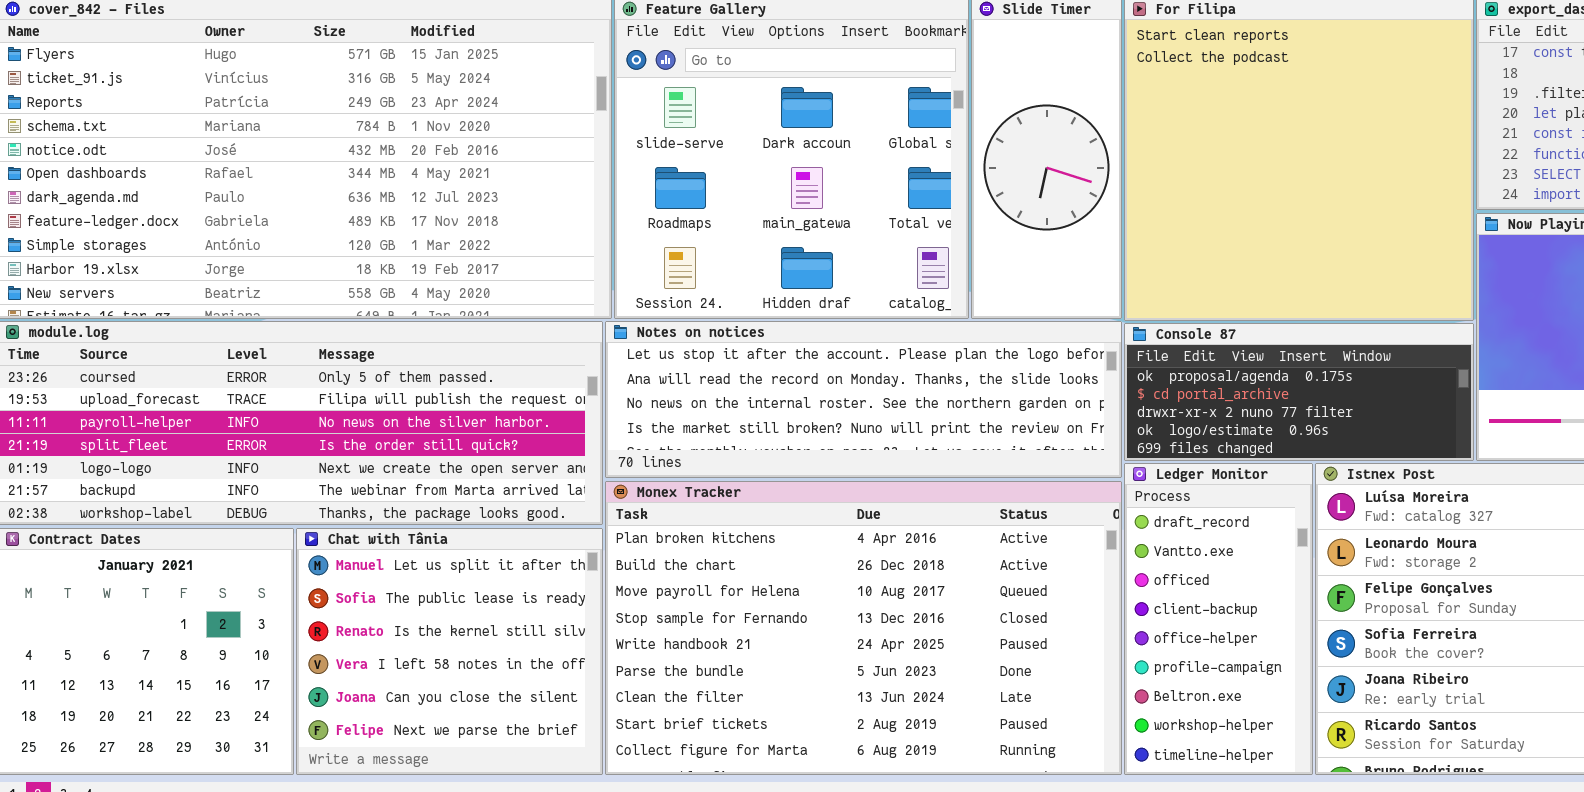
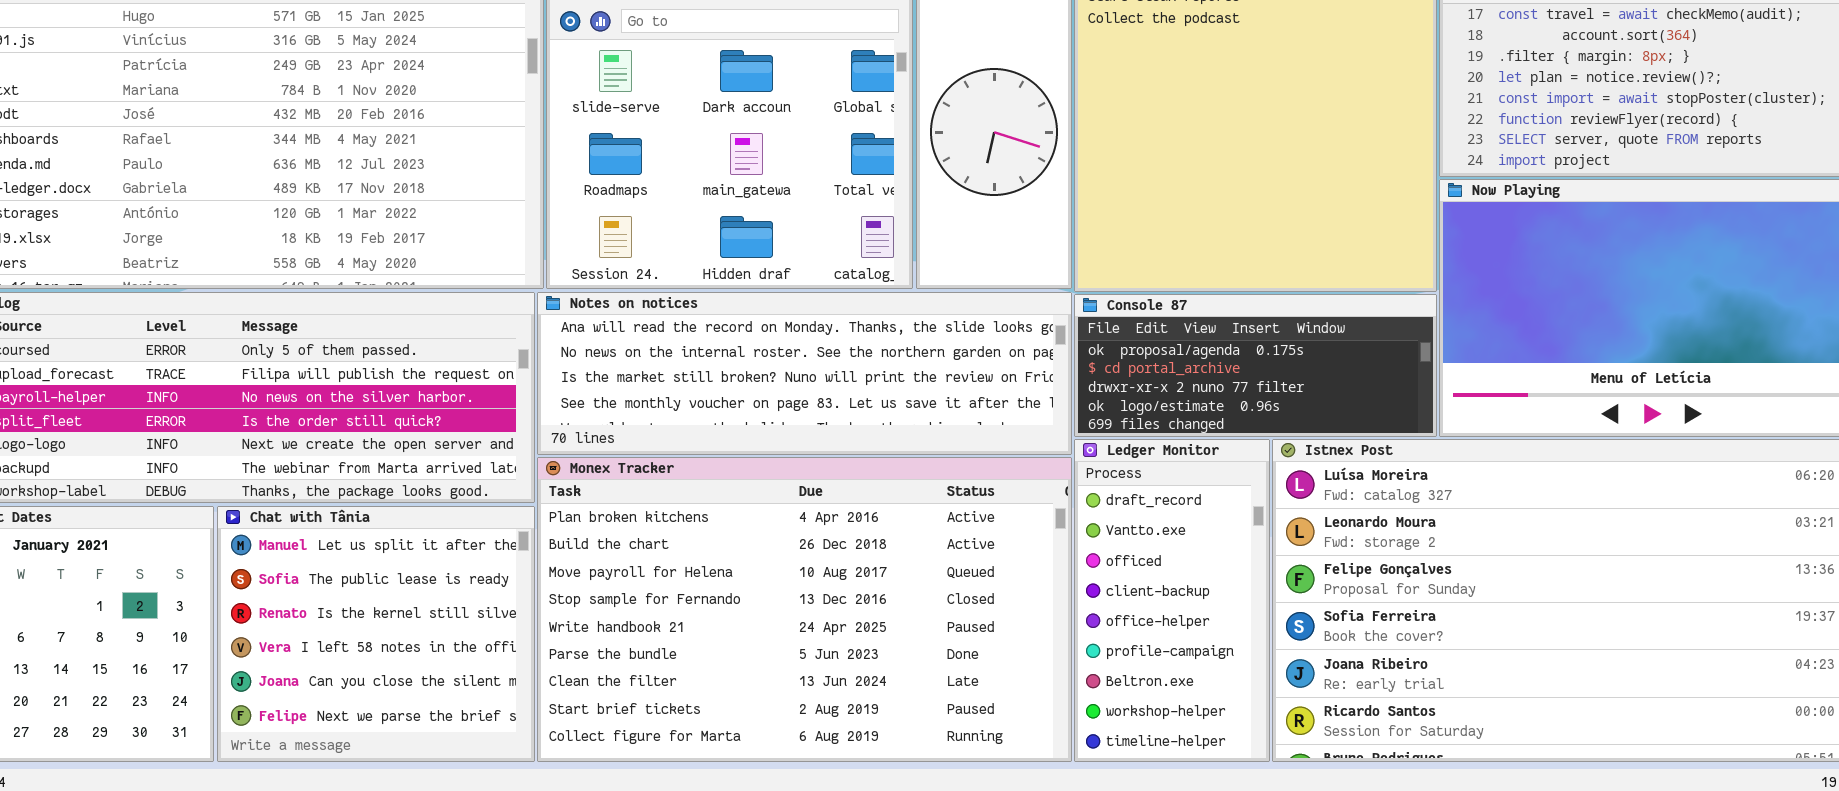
Notes on notices: [605,321,1122,478] -> [537,292,1072,455], scrolled down 1 row

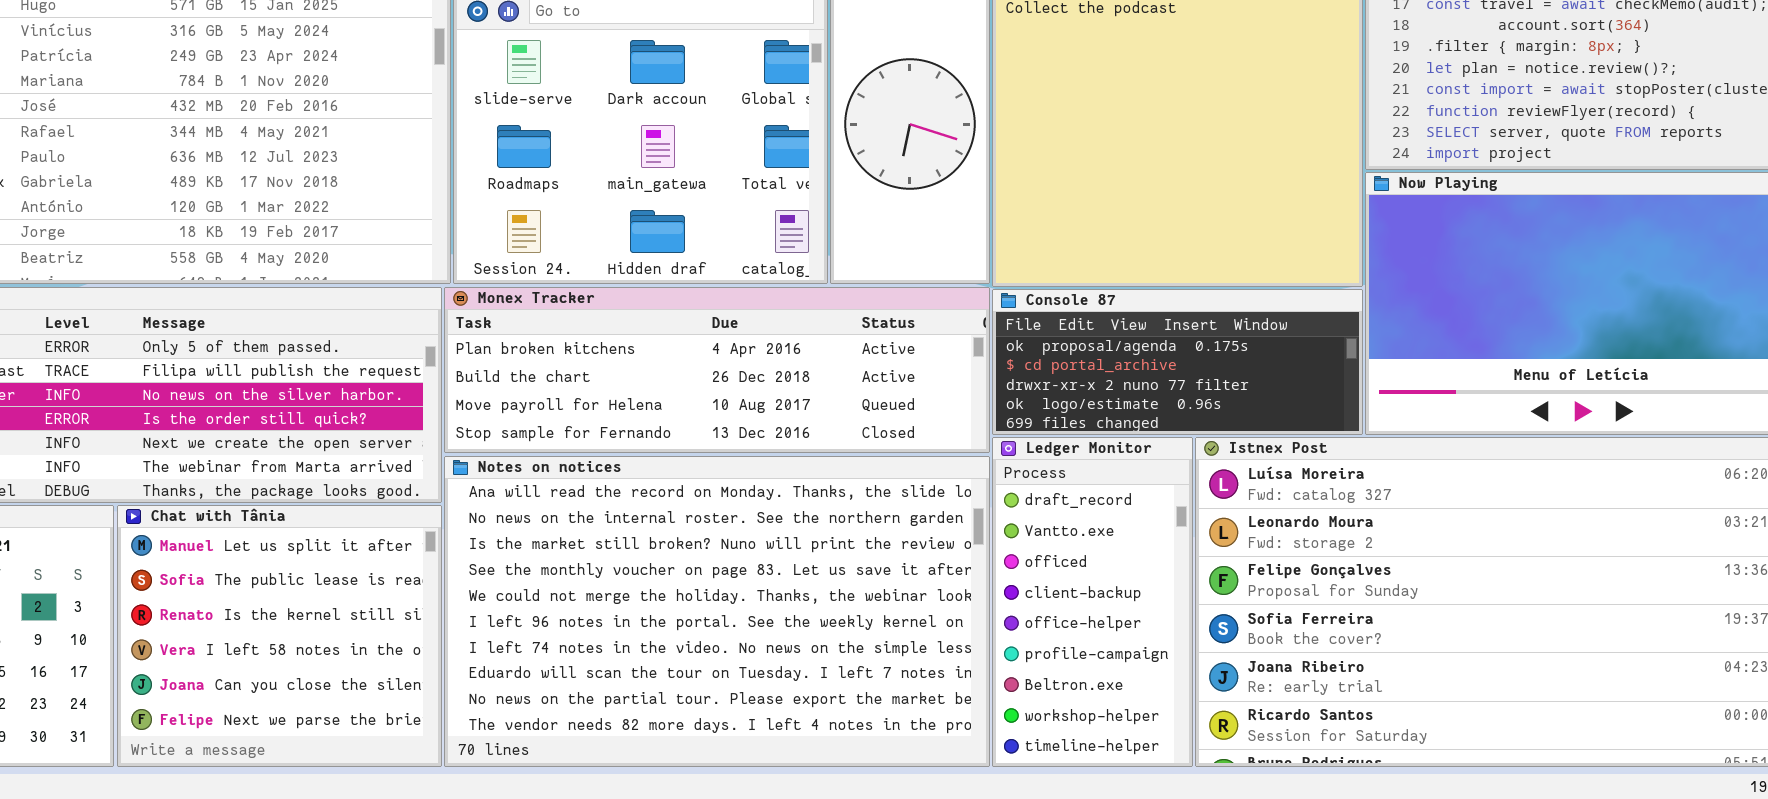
Notes on notices: [537,292,1072,455] -> [444,456,990,767], moved, resized
Monex Tracker: [537,457,1072,762] -> [444,287,990,453], moved, resized

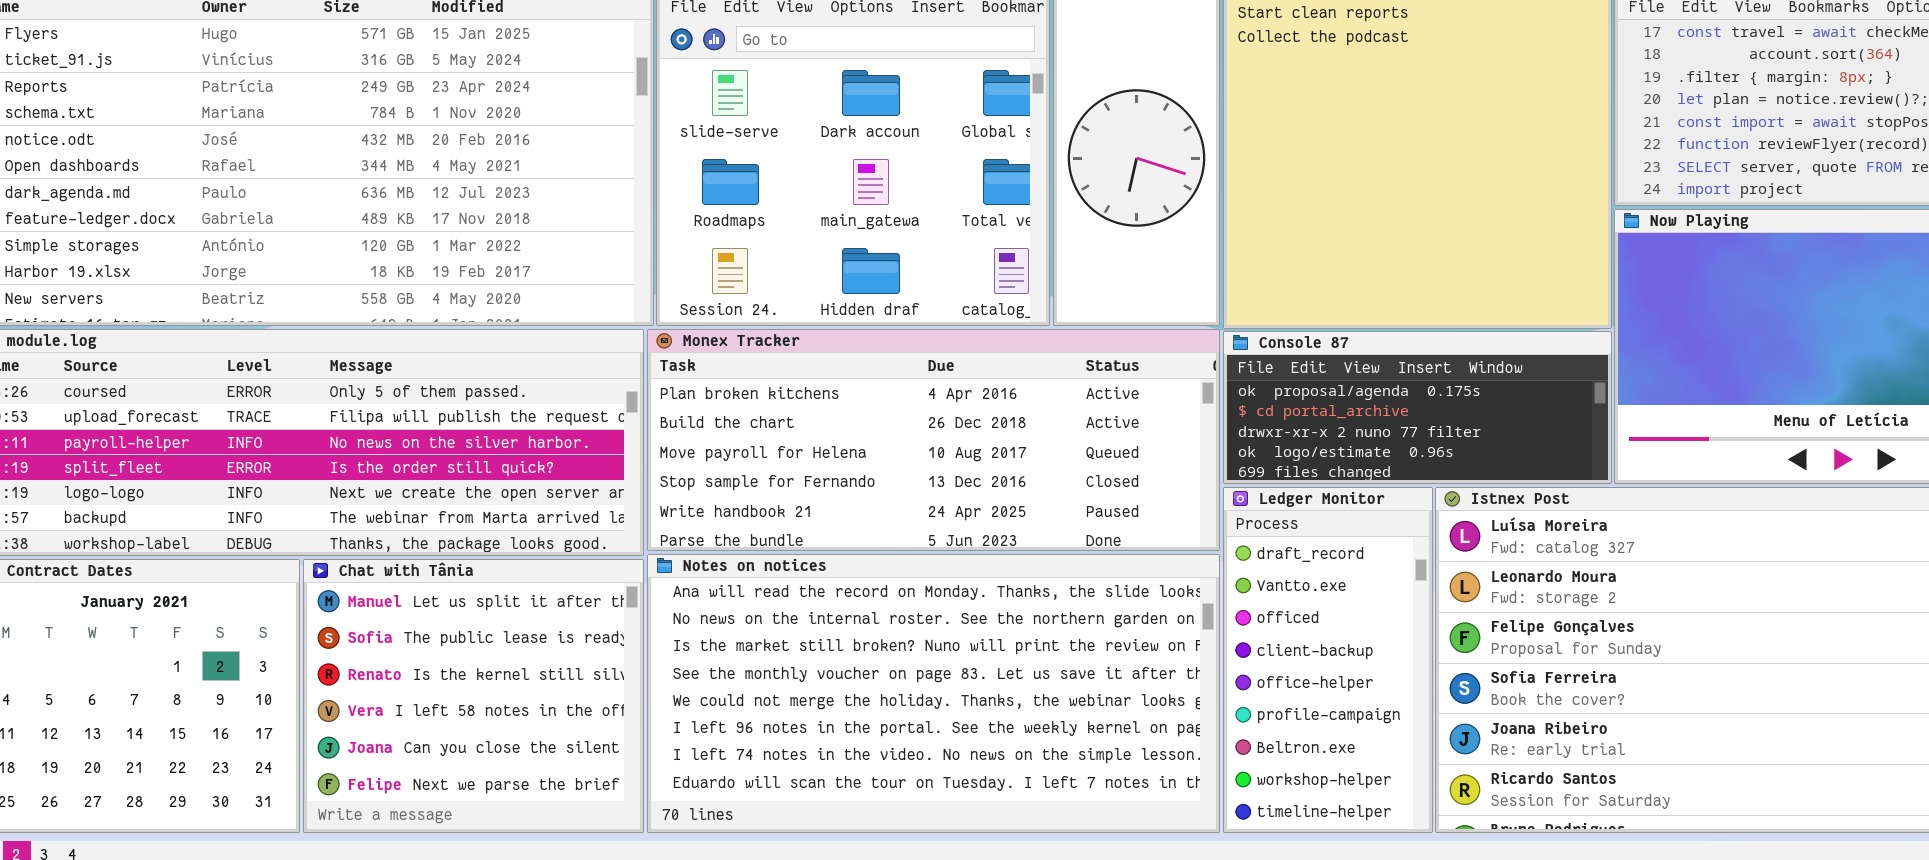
Monex Tracker: [444,287,990,453] -> [647,329,1220,551], resized
Notes on notices: [444,456,990,767] -> [647,554,1220,833], resized

